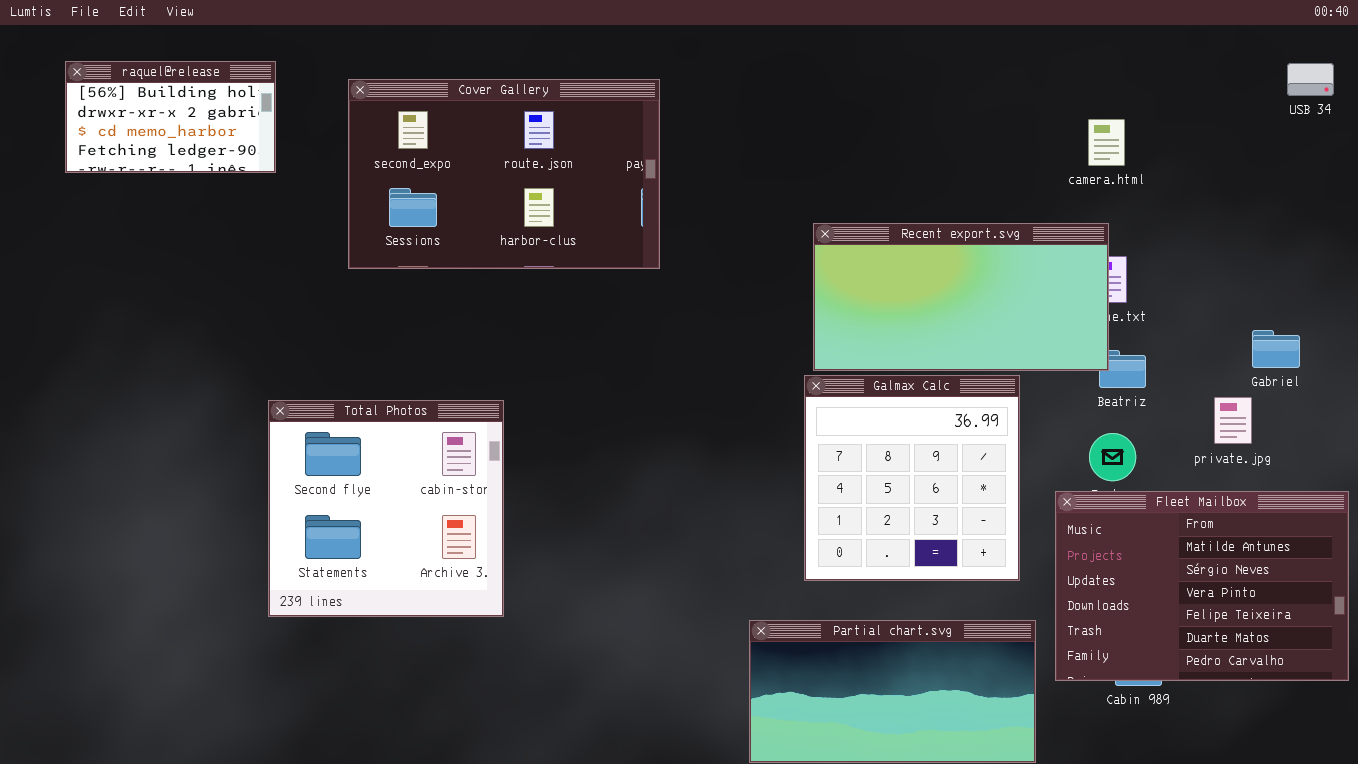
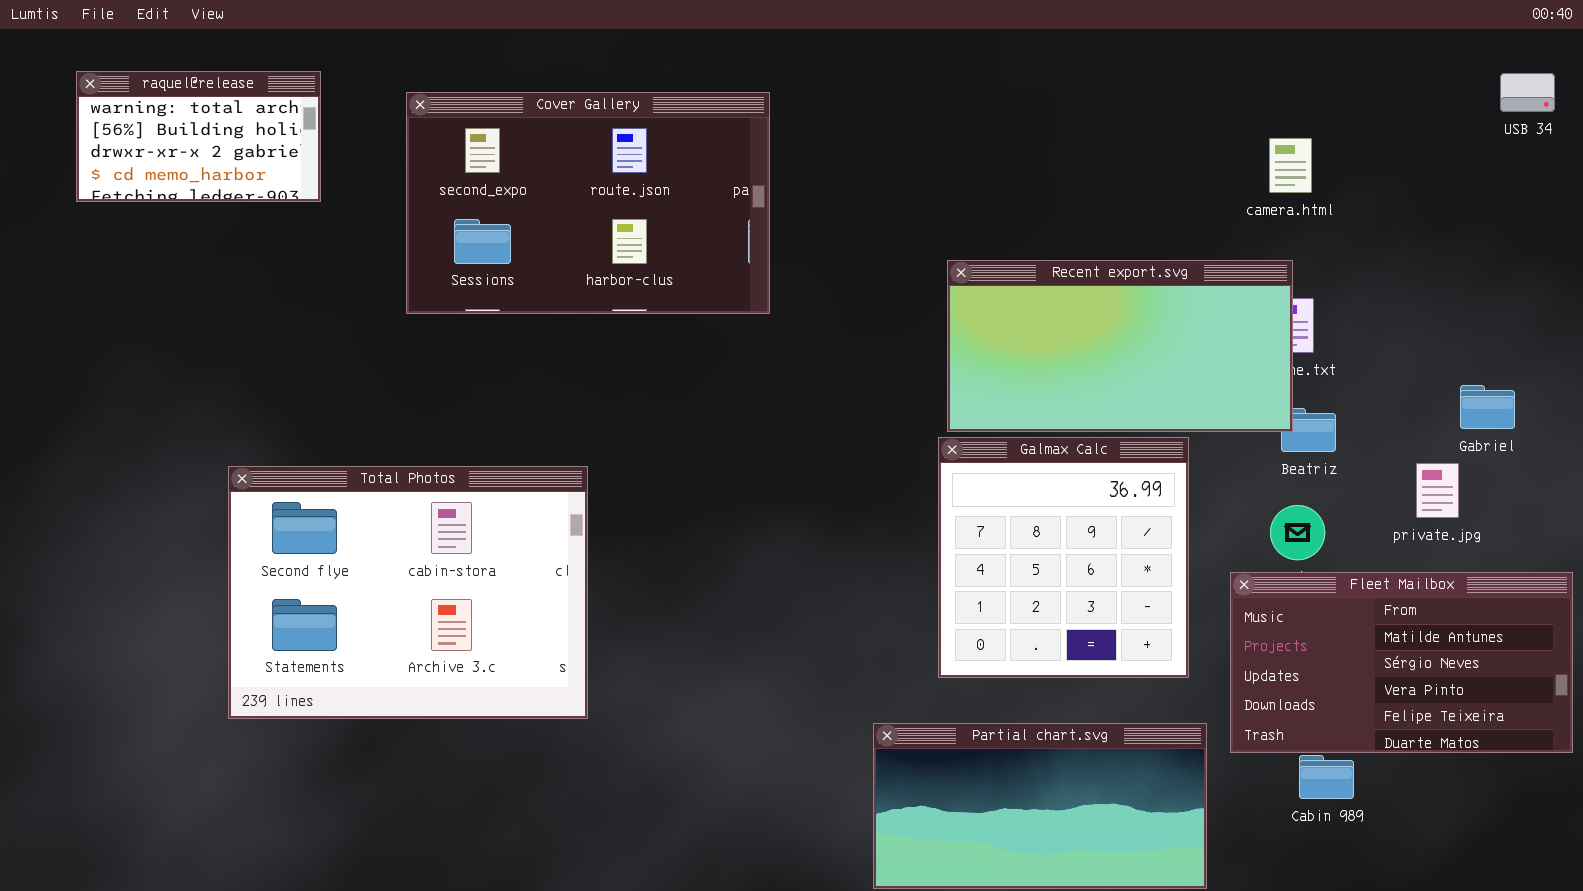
raquel@release: [65,61,276,173] -> [76,71,321,202], scrolled up 1 row
Total Photos: [268,400,504,617] -> [228,466,588,719], resized
Fleet Mailbox: [1055,491,1349,681] -> [1230,572,1573,753], resized

